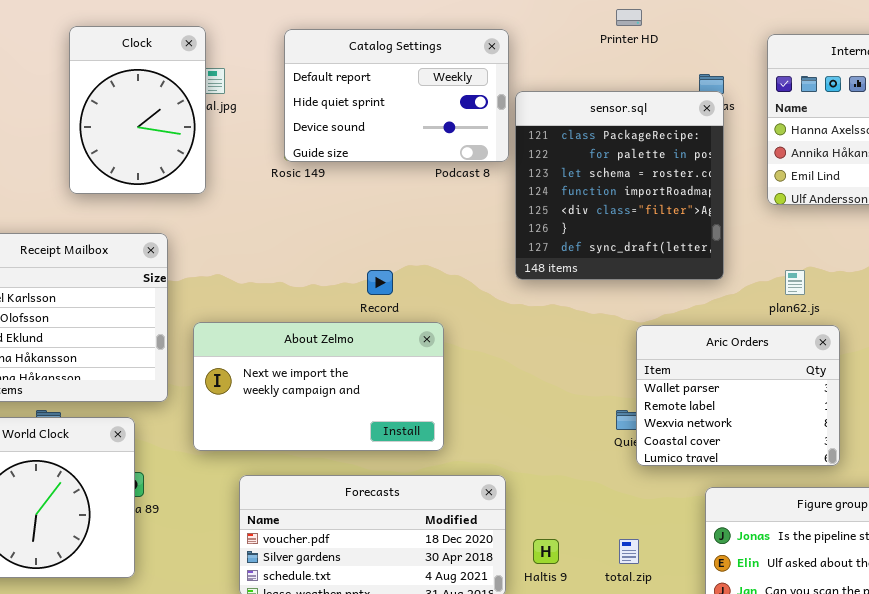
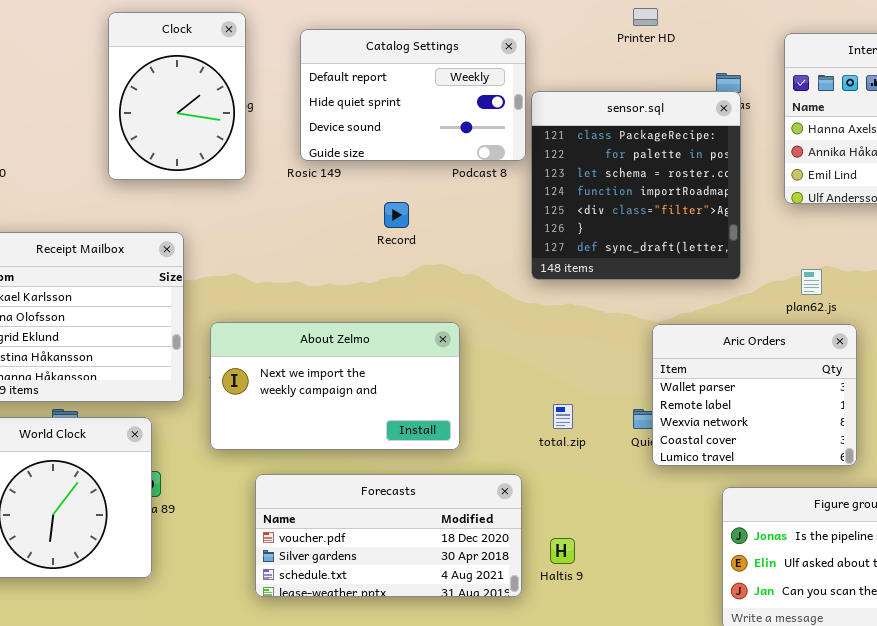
Clock: [69,26,206,194] -> [108,12,246,180], moved
Record: [367,270,393,295] -> [384,202,409,228], moved
total.zip: [619,539,639,564] -> [553,404,573,429], moved

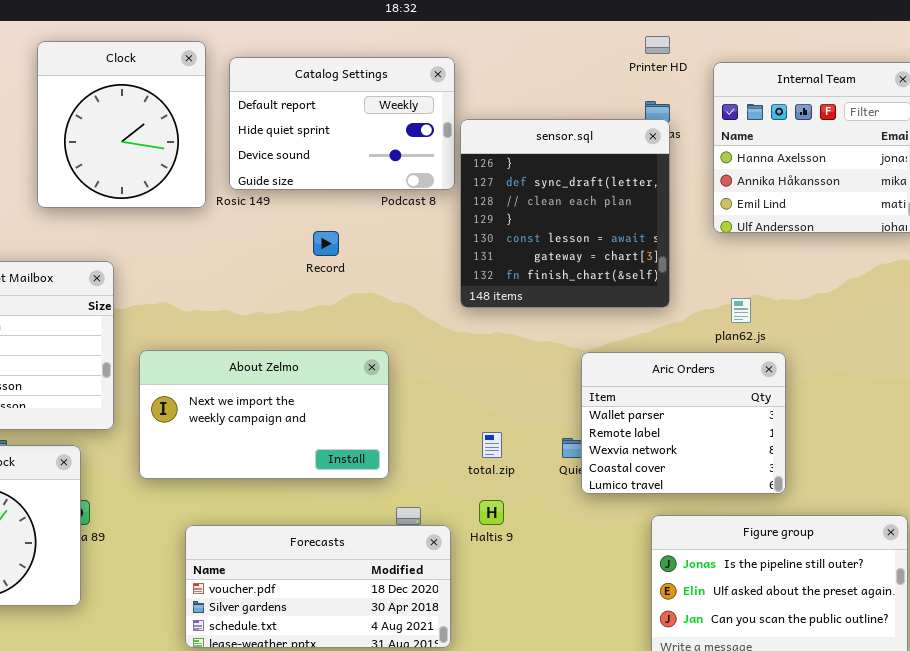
Printer HD: [633,8,658,26] -> [645,36,670,54], moved
Clock: [108,12,246,180] -> [37,41,206,208], resized
sensor.sql: [531,91,741,280] -> [460,119,670,308], scrolled down 5 rows
Forecasts: [255,474,522,597] -> [185,525,451,648], moved
Haltis 9: [550,538,575,564] -> [479,500,504,525], moved

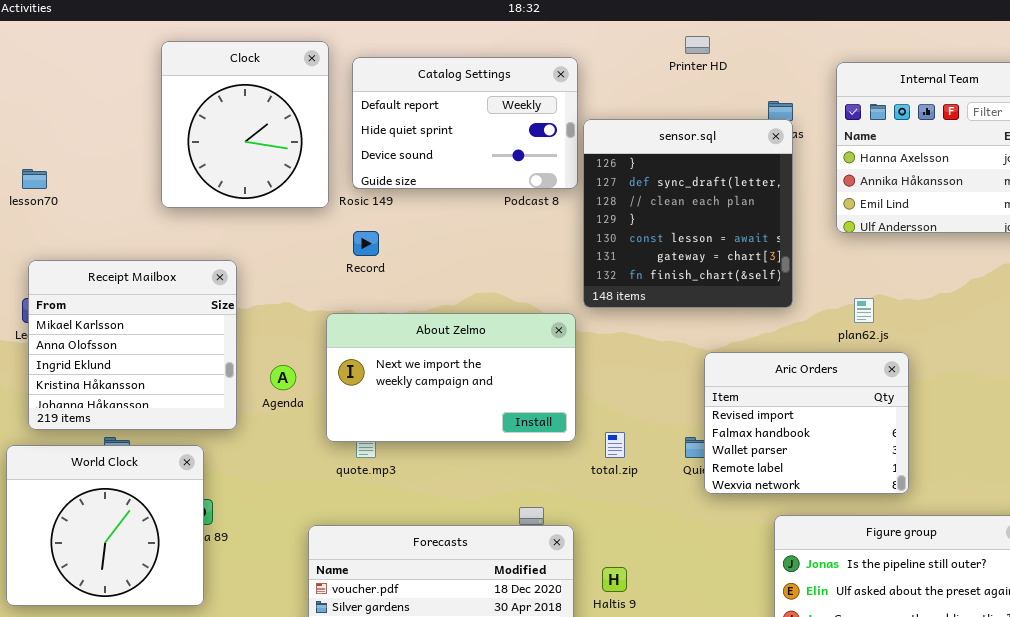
Printer HD: [645,36,670,54] -> [685,36,710,54], moved
Record: [313,231,339,256] -> [353,231,379,256], moved
About Zelmo: [139,350,389,479] -> [326,313,576,442], moved
Aric Orders: [581,352,786,494] -> [704,352,909,494], scrolled up 2 rows
Haltis 9: [479,500,504,525] -> [602,567,627,592], moved

